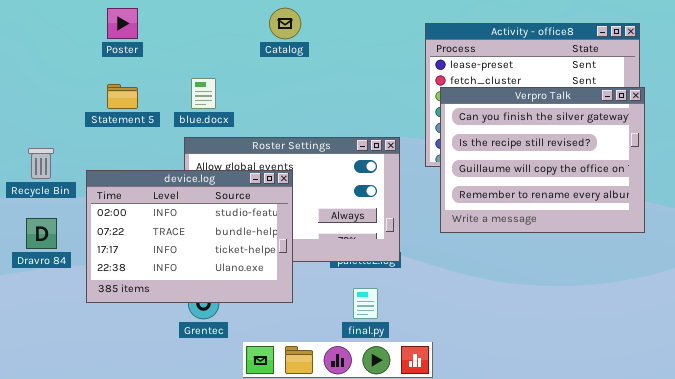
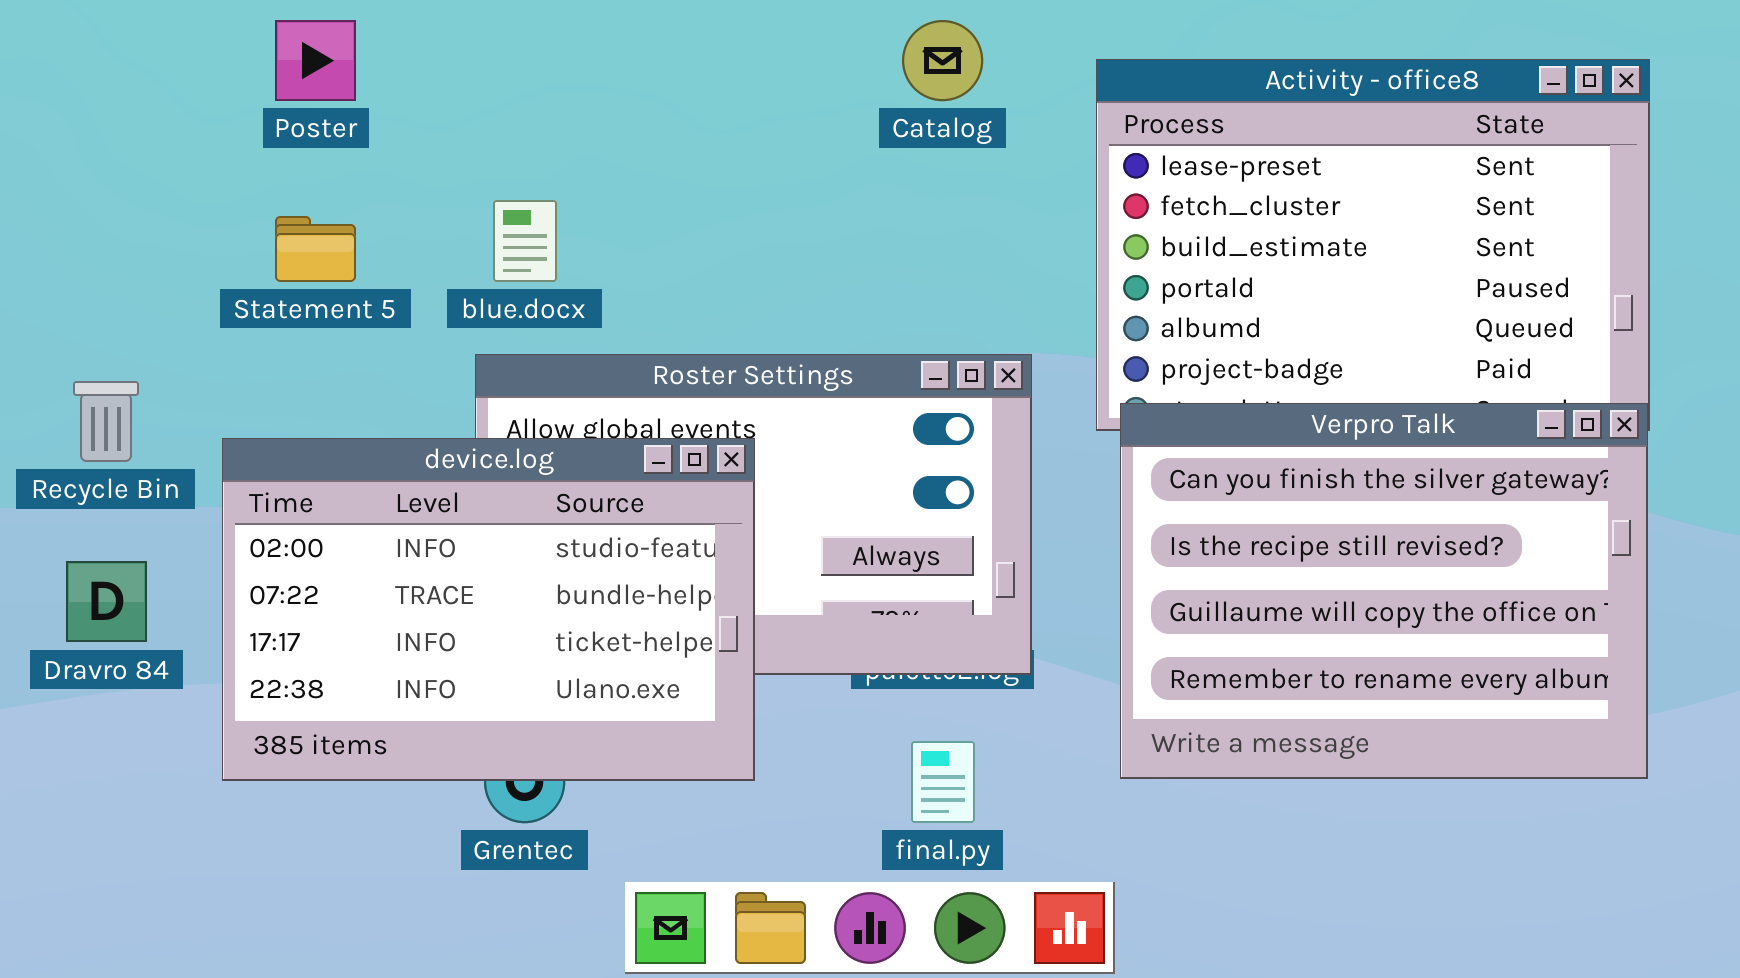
Catalog: [269,8,301,39] -> [902,20,983,101], moved
Verpro Talk: [440,87,645,233] -> [1120,403,1648,779], moved

